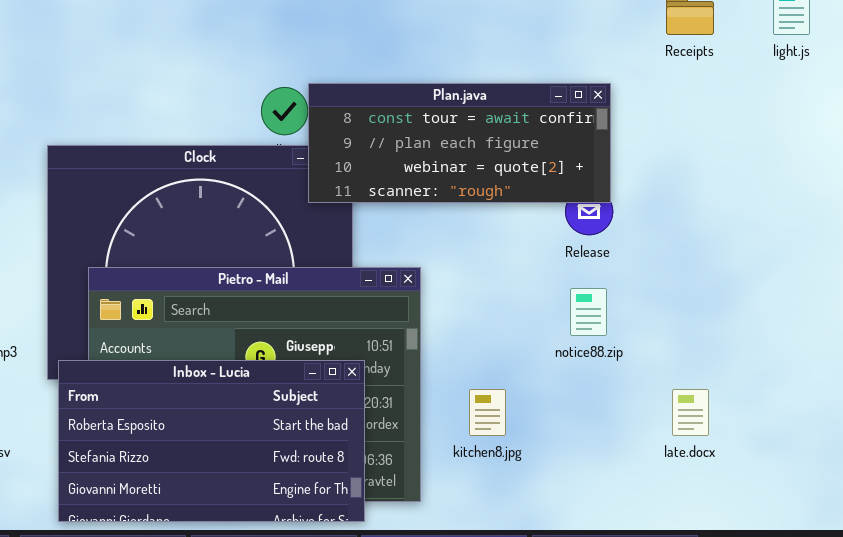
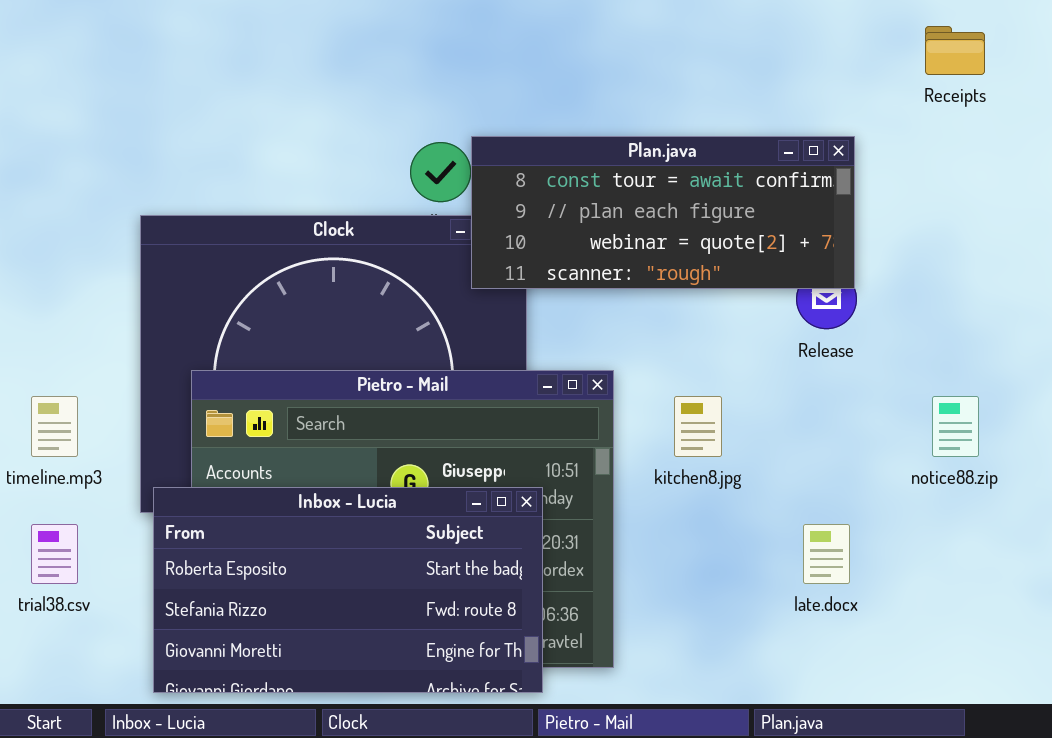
notice88.zip: [570,288,607,336] -> [932,396,979,457], moved
kitchen8.jpg: [469,389,506,436] -> [674,396,722,457], moved
late.docx: [672,389,709,436] -> [803,524,850,584], moved

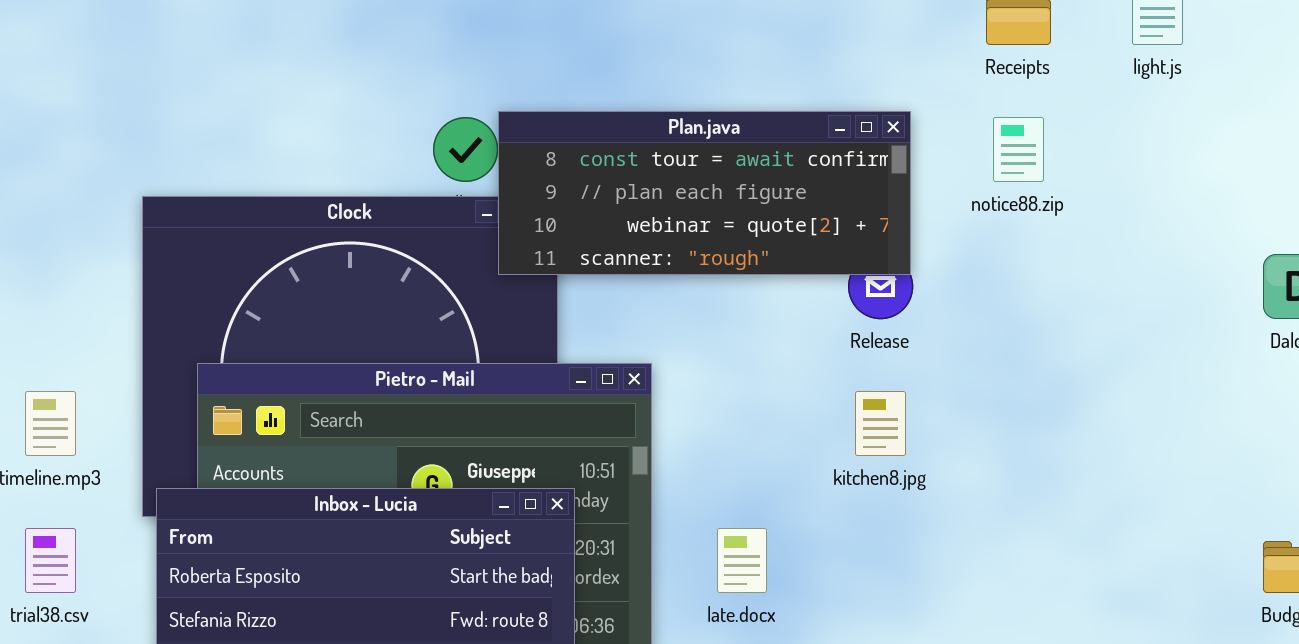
kitchen8.jpg: [674,396,722,457] -> [855,391,906,456], moved
notice88.zip: [932,396,979,457] -> [993,117,1044,182], moved
late.docx: [803,524,850,584] -> [717,528,767,593], moved

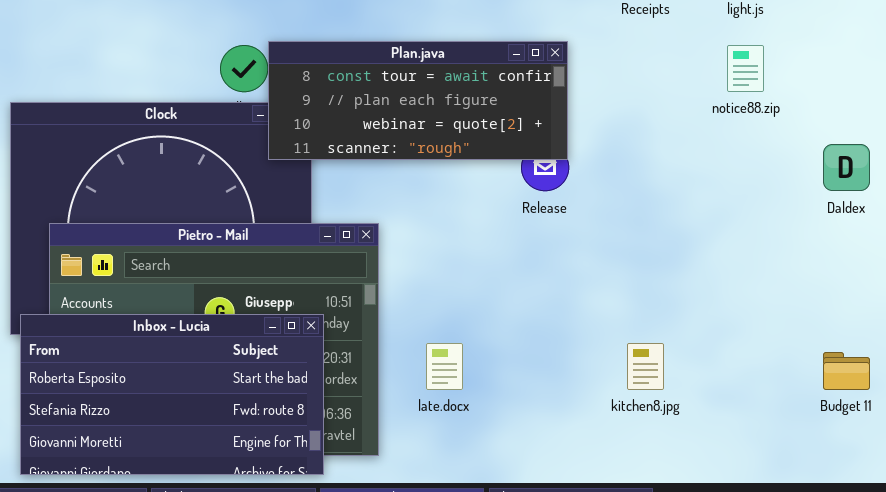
notice88.zip: [993,117,1044,182] -> [727,45,764,92], moved
kitchen8.jpg: [855,391,906,456] -> [627,343,664,390], moved

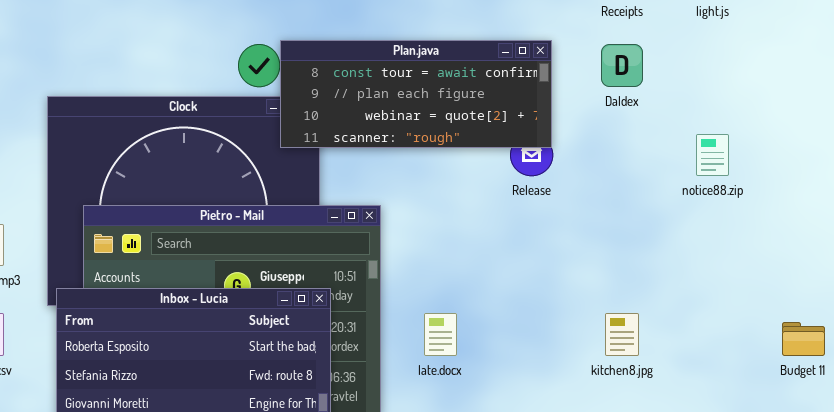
notice88.zip: [727,45,764,92] -> [696,134,729,176], moved
Daldex: [823,144,870,191] -> [601,44,643,87], moved

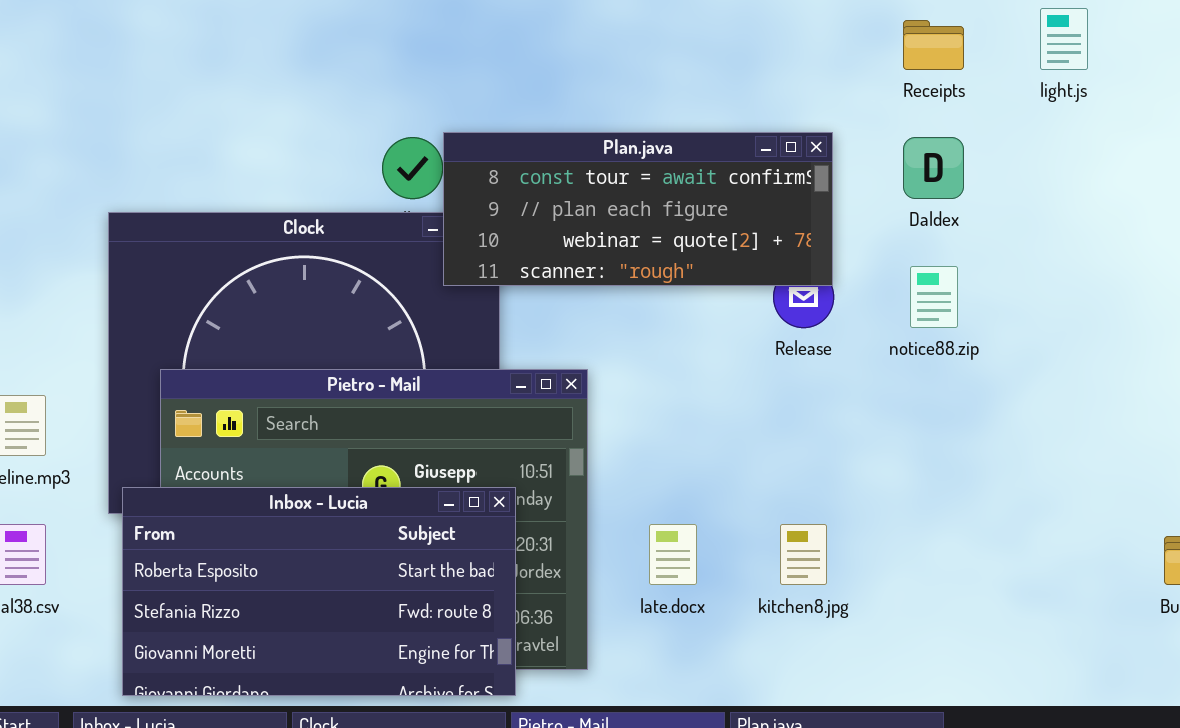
notice88.zip: [696,134,729,176] -> [910,266,958,328], moved
kitchen8.jpg: [605,313,639,356] -> [780,524,827,585], moved

